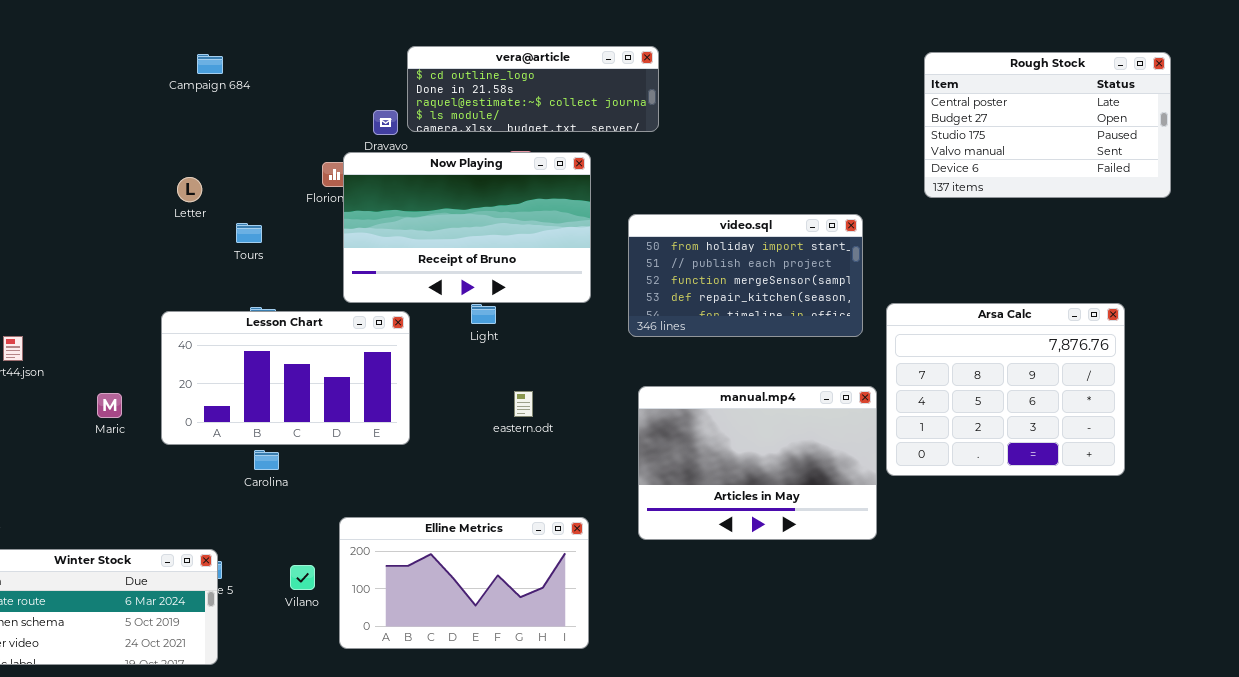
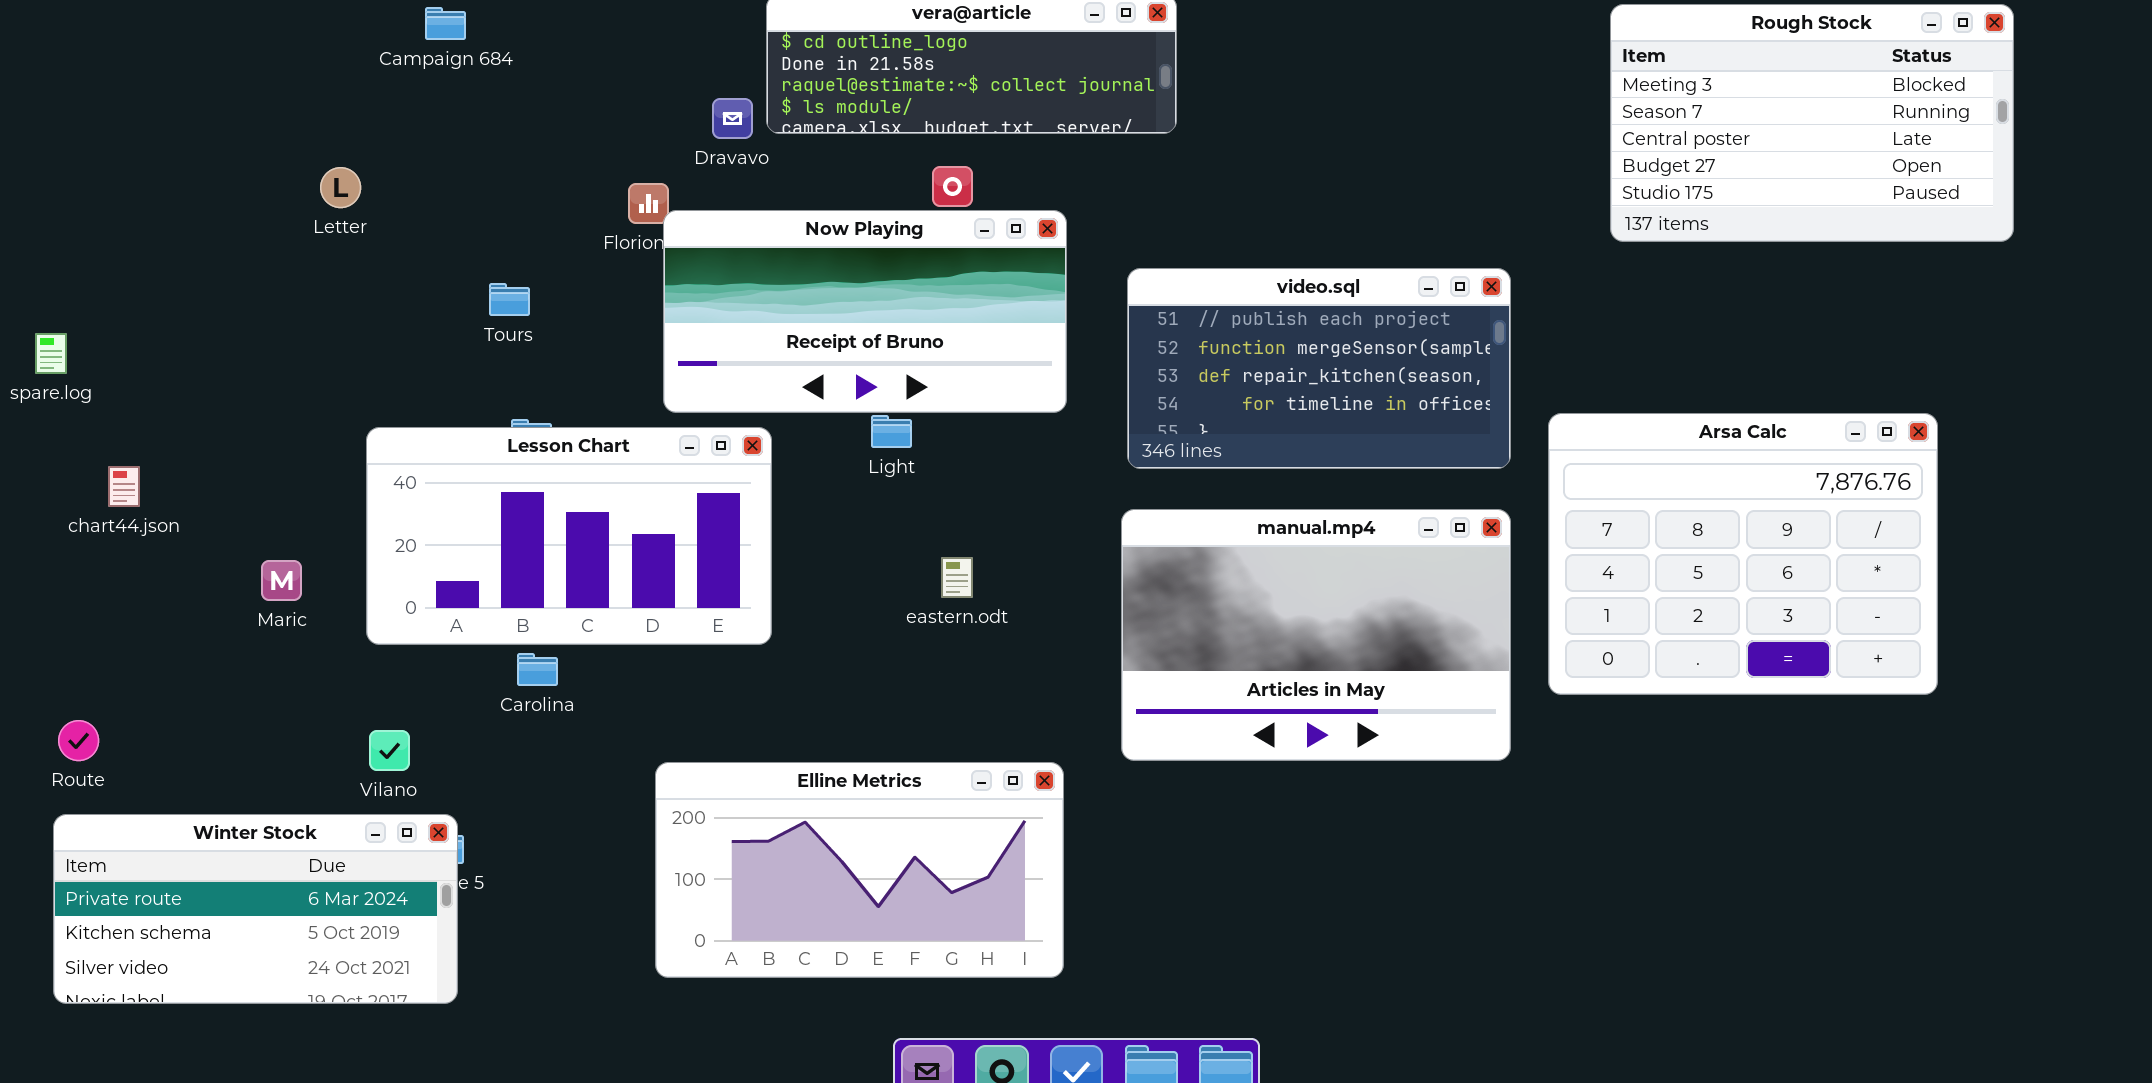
Rough Stock: [924,52,1171,198] -> [1610,4,2014,242], scrolled up 2 rows
Now Playing: [343,152,591,303] -> [663,210,1067,413], resized
Letter: [177,177,202,202] -> [320,167,361,208], moved
video.sql: [628,214,863,337] -> [1127,268,1511,469], scrolled down 1 row
manual.mp4: [638,386,877,540] -> [1121,509,1511,761], moved
Vilano: [290,565,315,590] -> [369,730,410,771], moved

